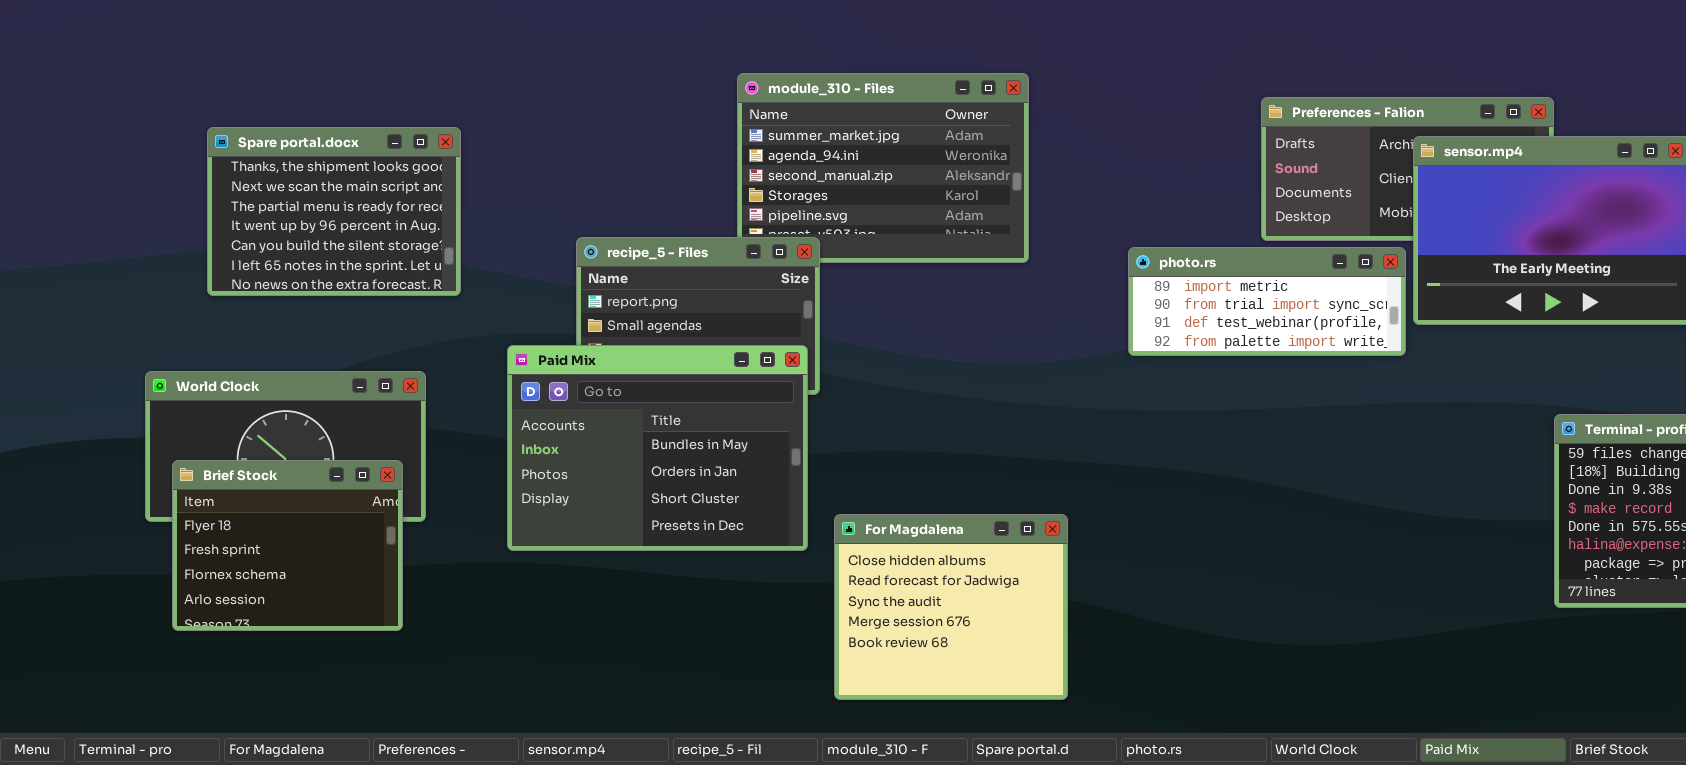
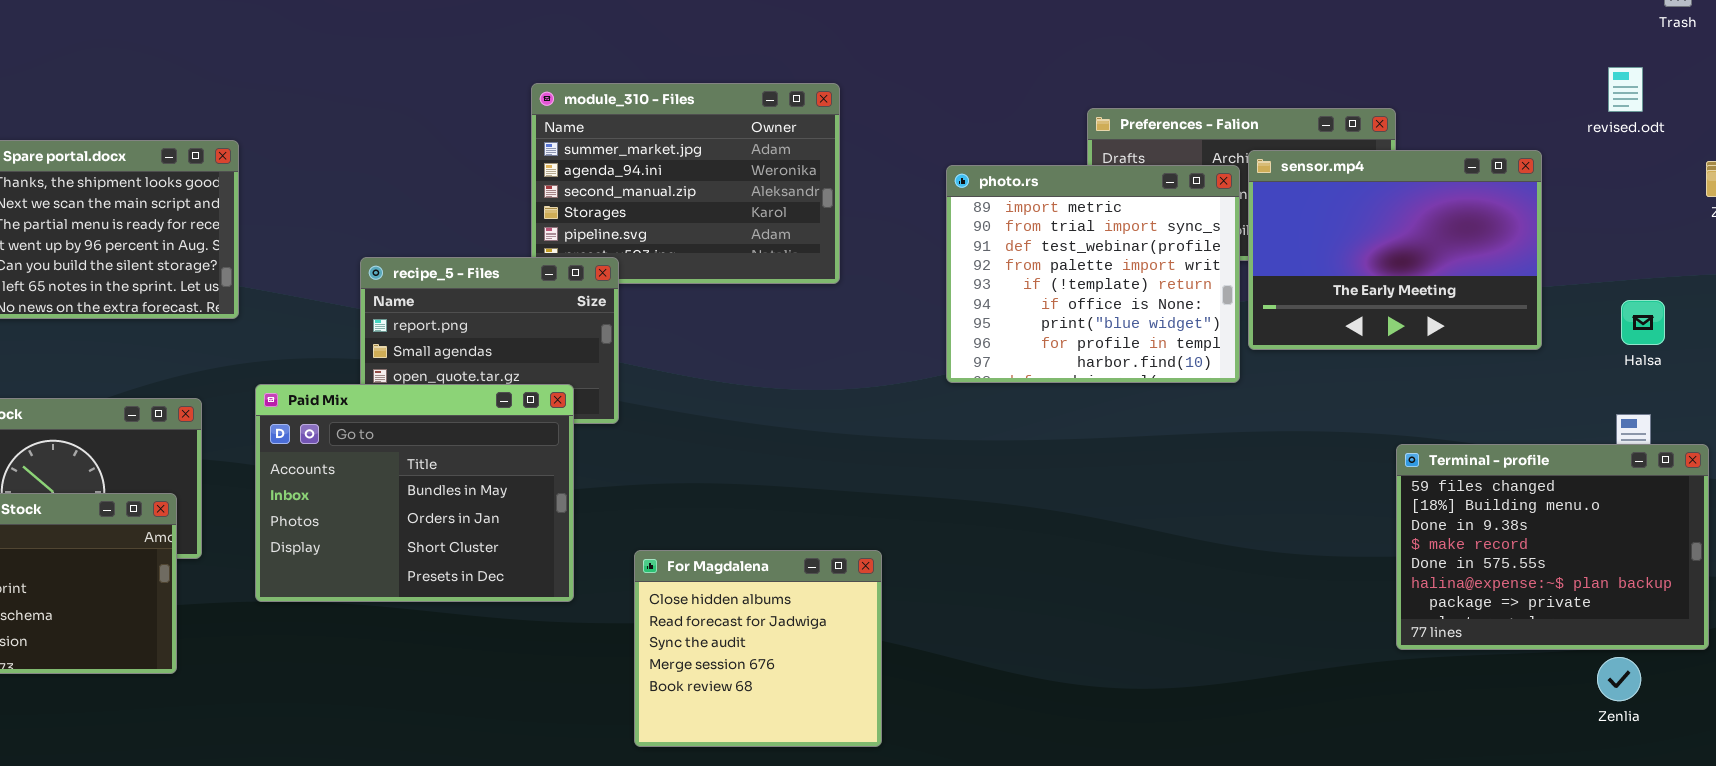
photo.rs: [1128,247,1406,356] -> [946,165,1240,383], resized
Paid Mix: [507,345,808,551] -> [255,384,574,602], moved

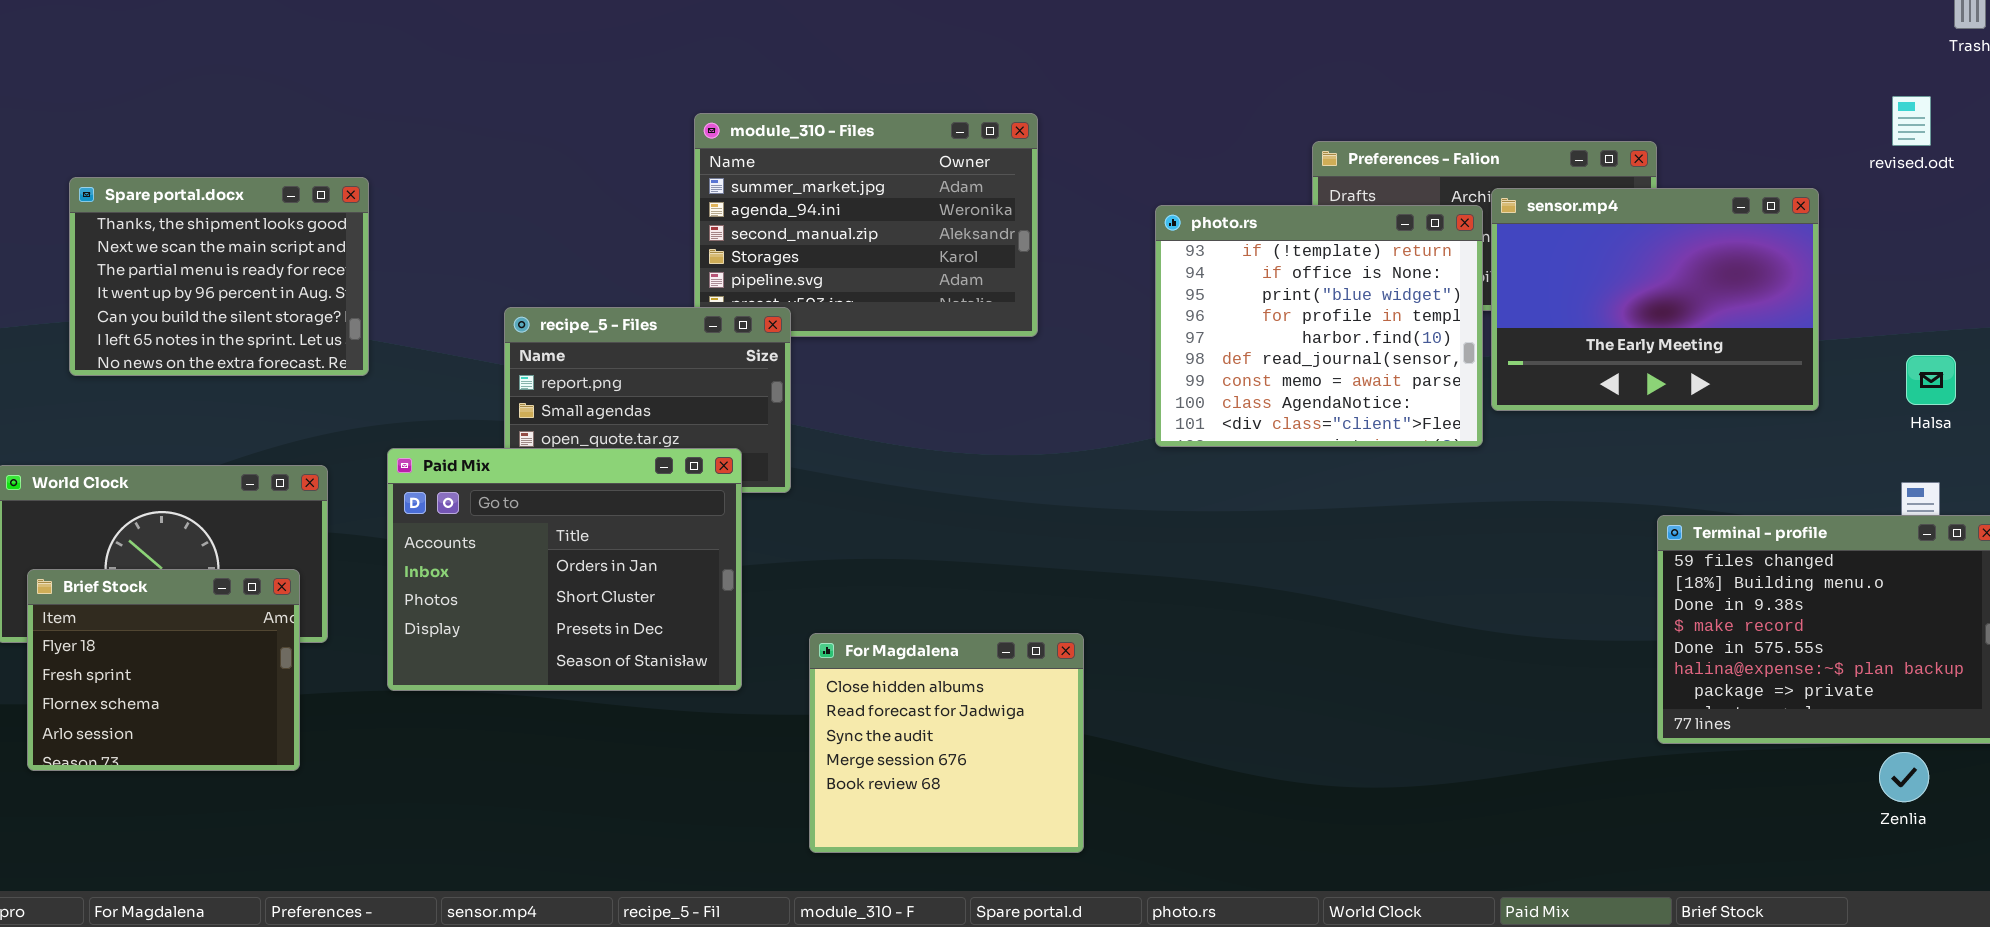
photo.rs: [946,165,1240,383] -> [1155,205,1483,447], scrolled down 4 rows
Paid Mix: [255,384,574,602] -> [387,448,742,691], scrolled down 1 row

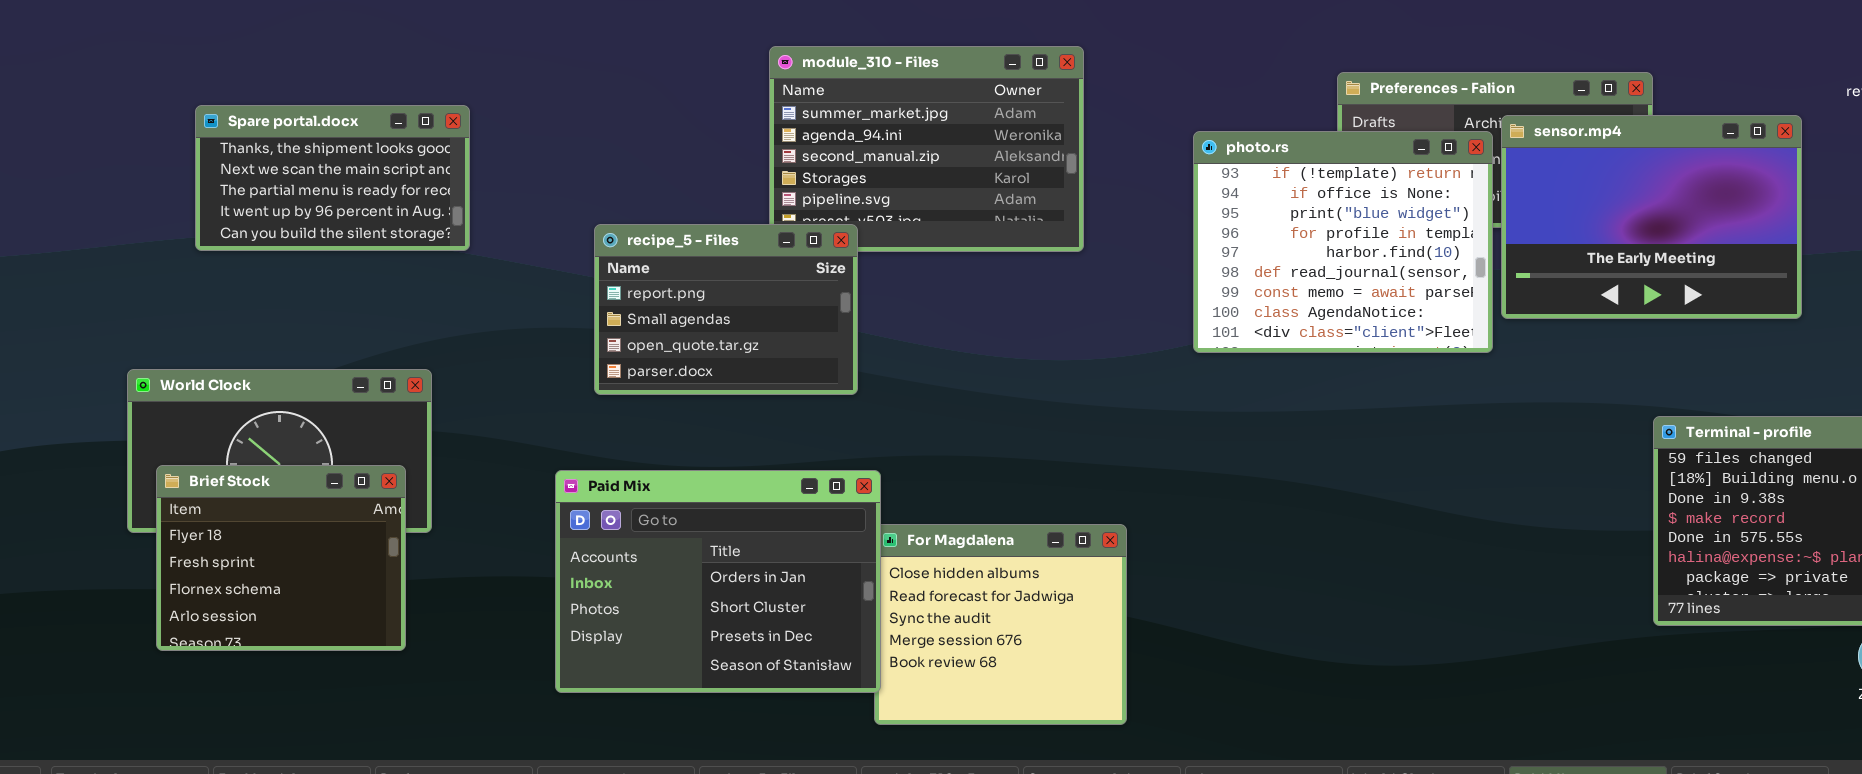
Spare portal.docx: [69,177,369,376] -> [195,105,470,251], resized
Paid Mix: [387,448,742,691] -> [555,470,881,693], moved

